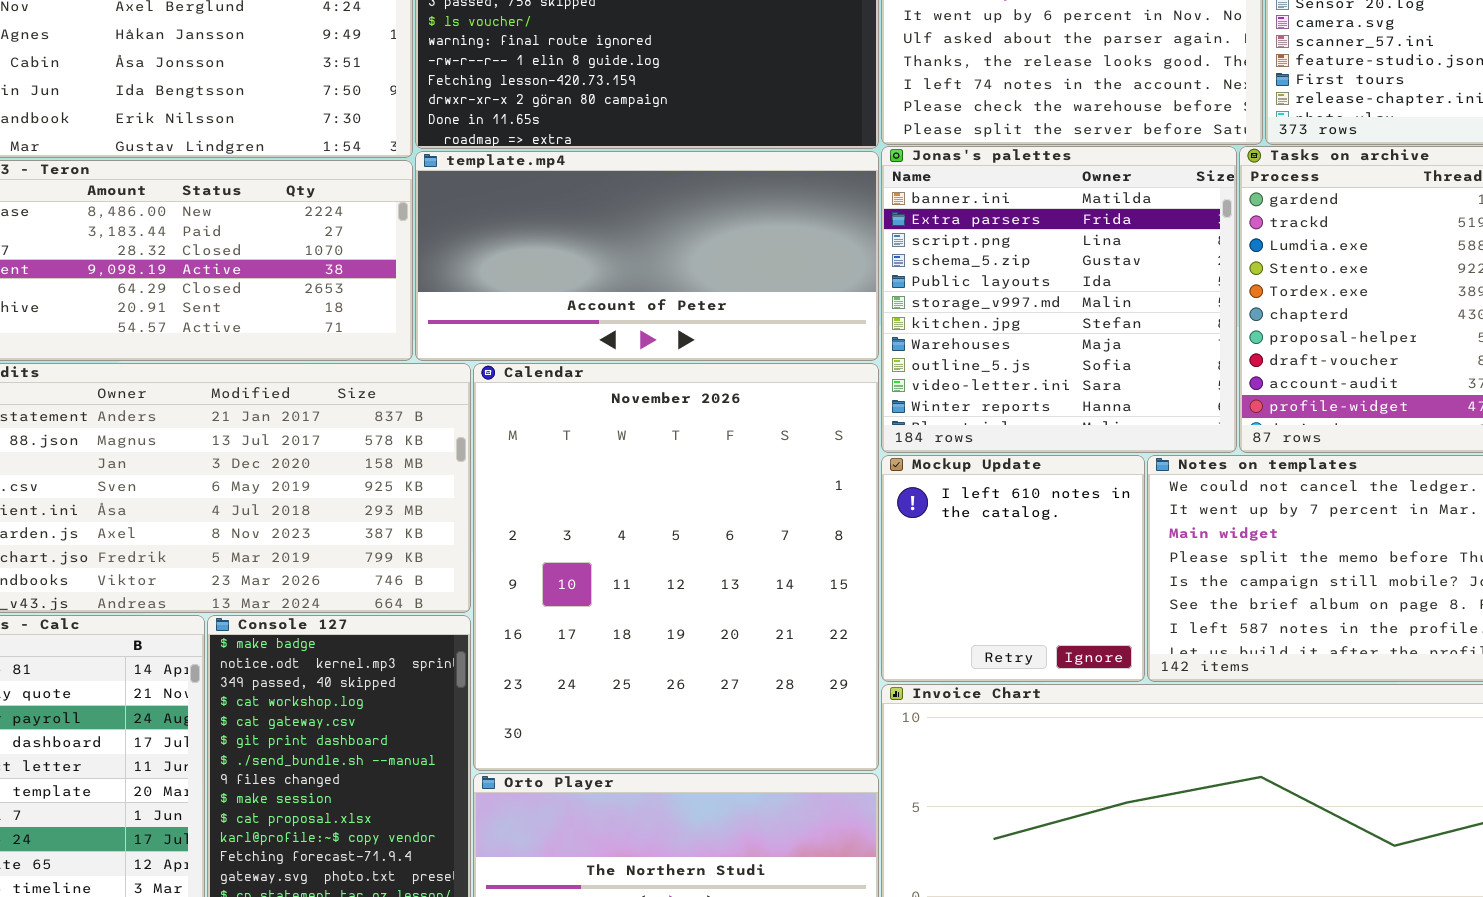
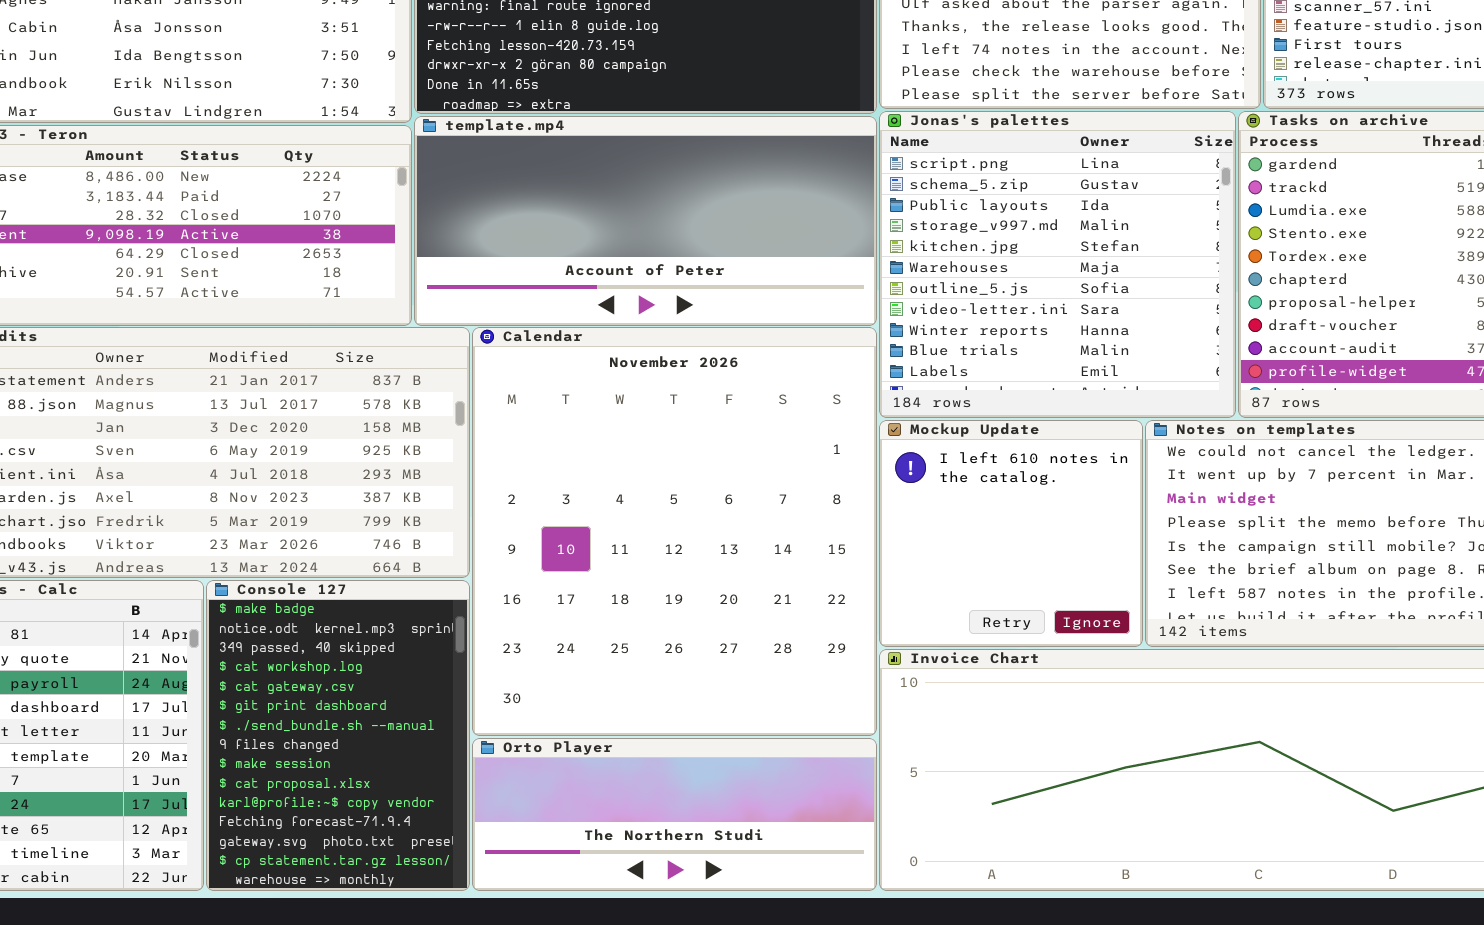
Jonas's palettes: [881,146,1237,453] -> [879,111,1236,418], scrolled down 2 rows

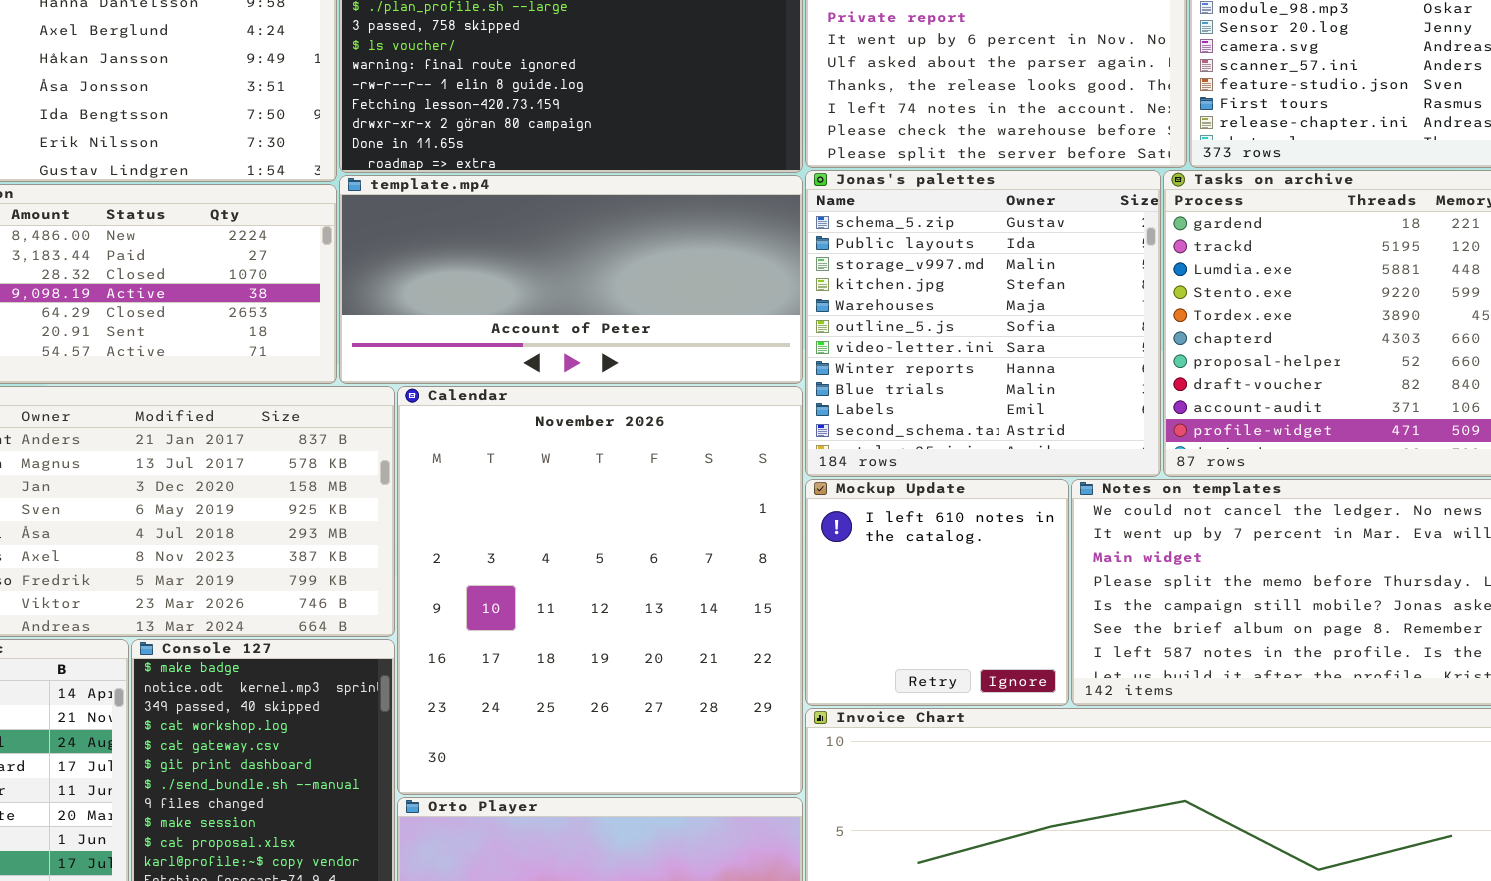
Jonas's palettes: [879,111,1236,418] -> [805,170,1161,477], scrolled down 1 row

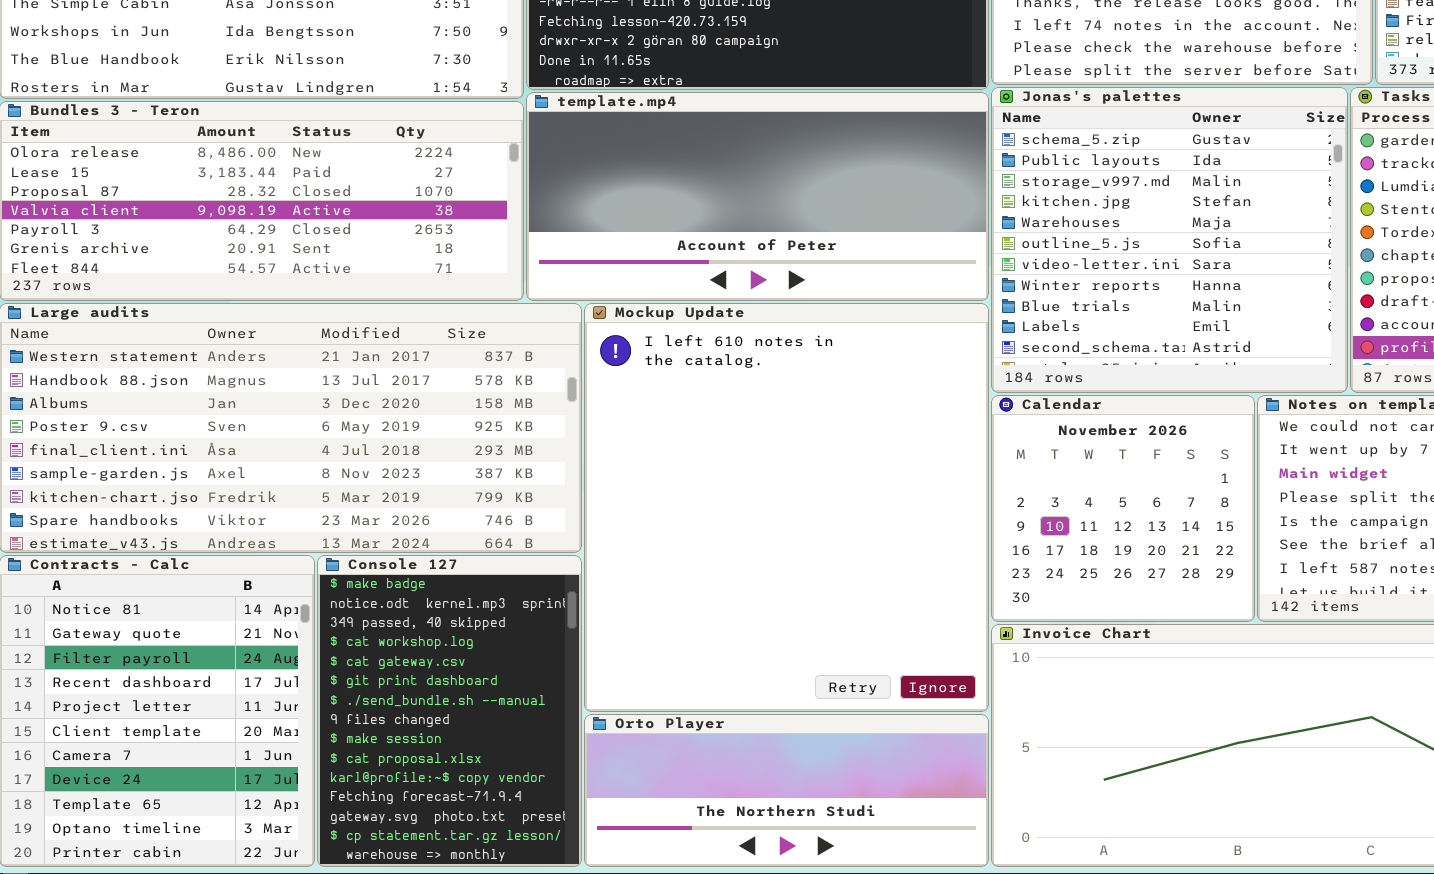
Calendar: [397,386,803,795] -> [991,395,1255,622], moved, resized
Mockup Update: [805,479,1069,706] -> [584,303,989,712], moved, resized

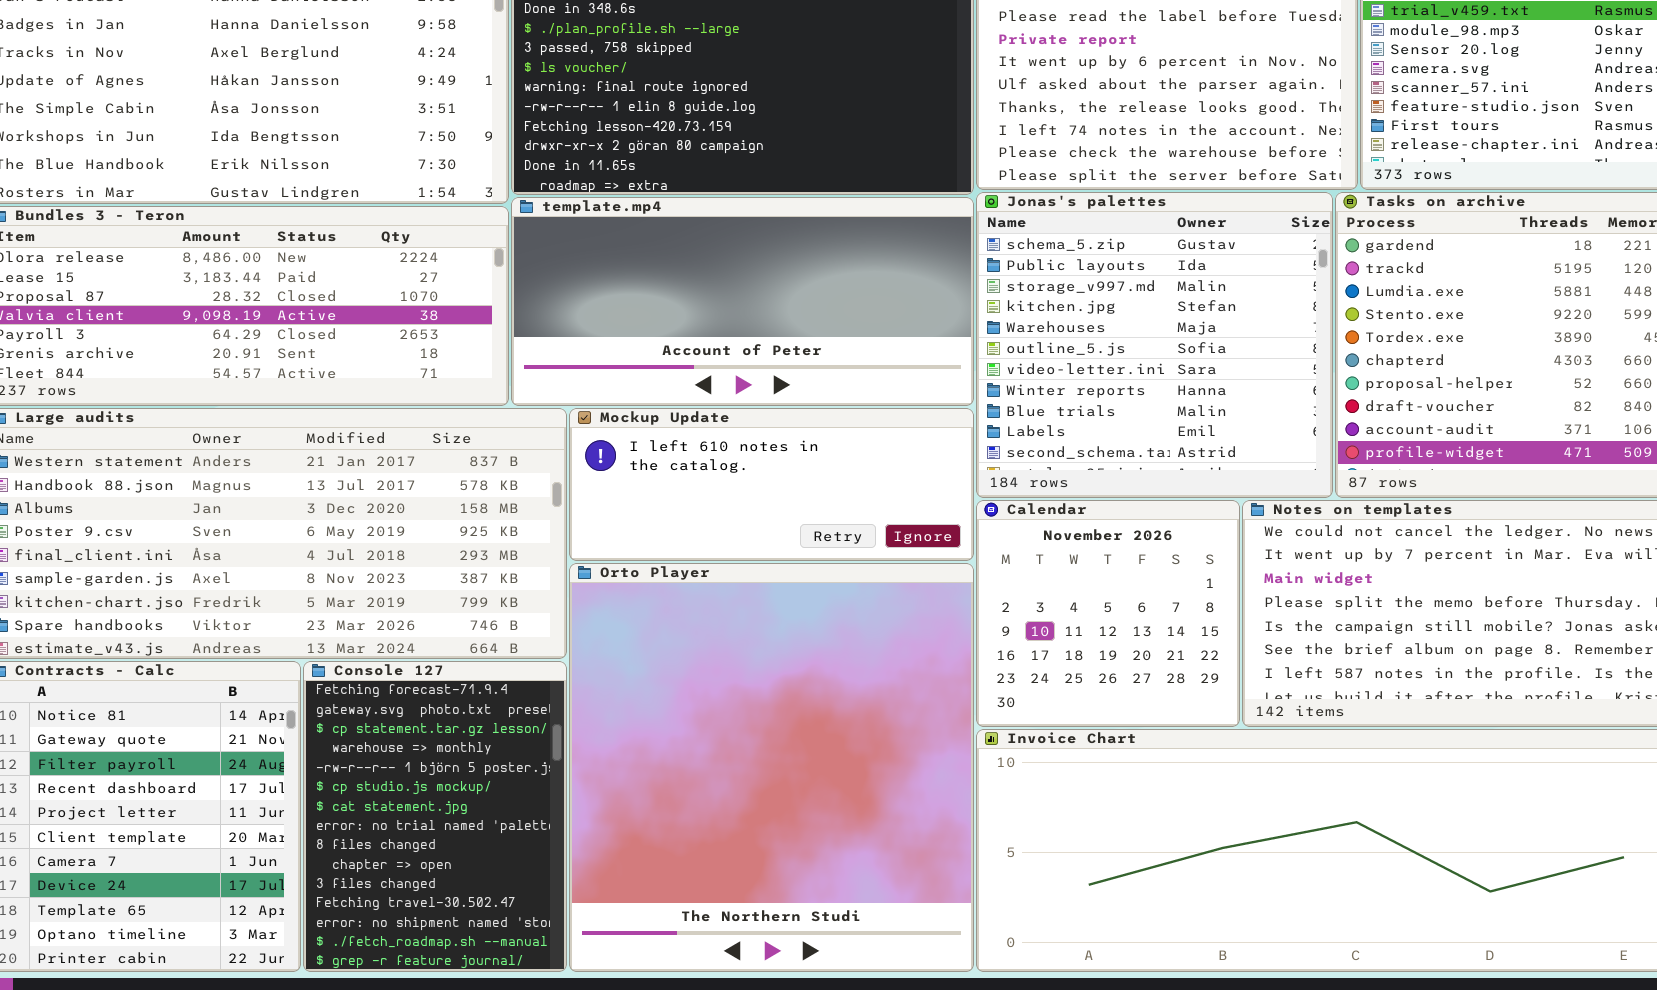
Mockup Update: [584,303,989,712] -> [569,408,974,561], resized
Console 127: [317,555,582,867] -> [303,661,567,972], scrolled down 11 rows
Orto Player: [584,714,989,867] -> [569,563,974,972], resized

